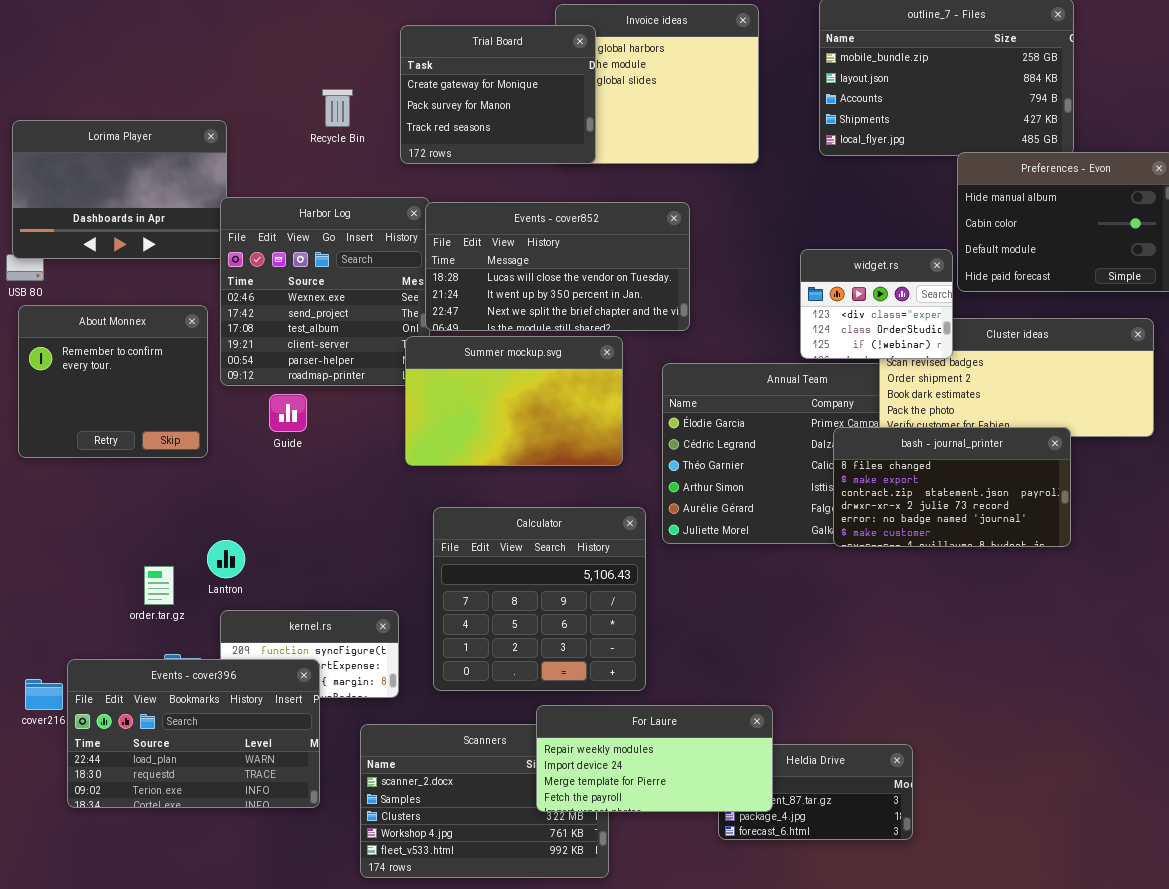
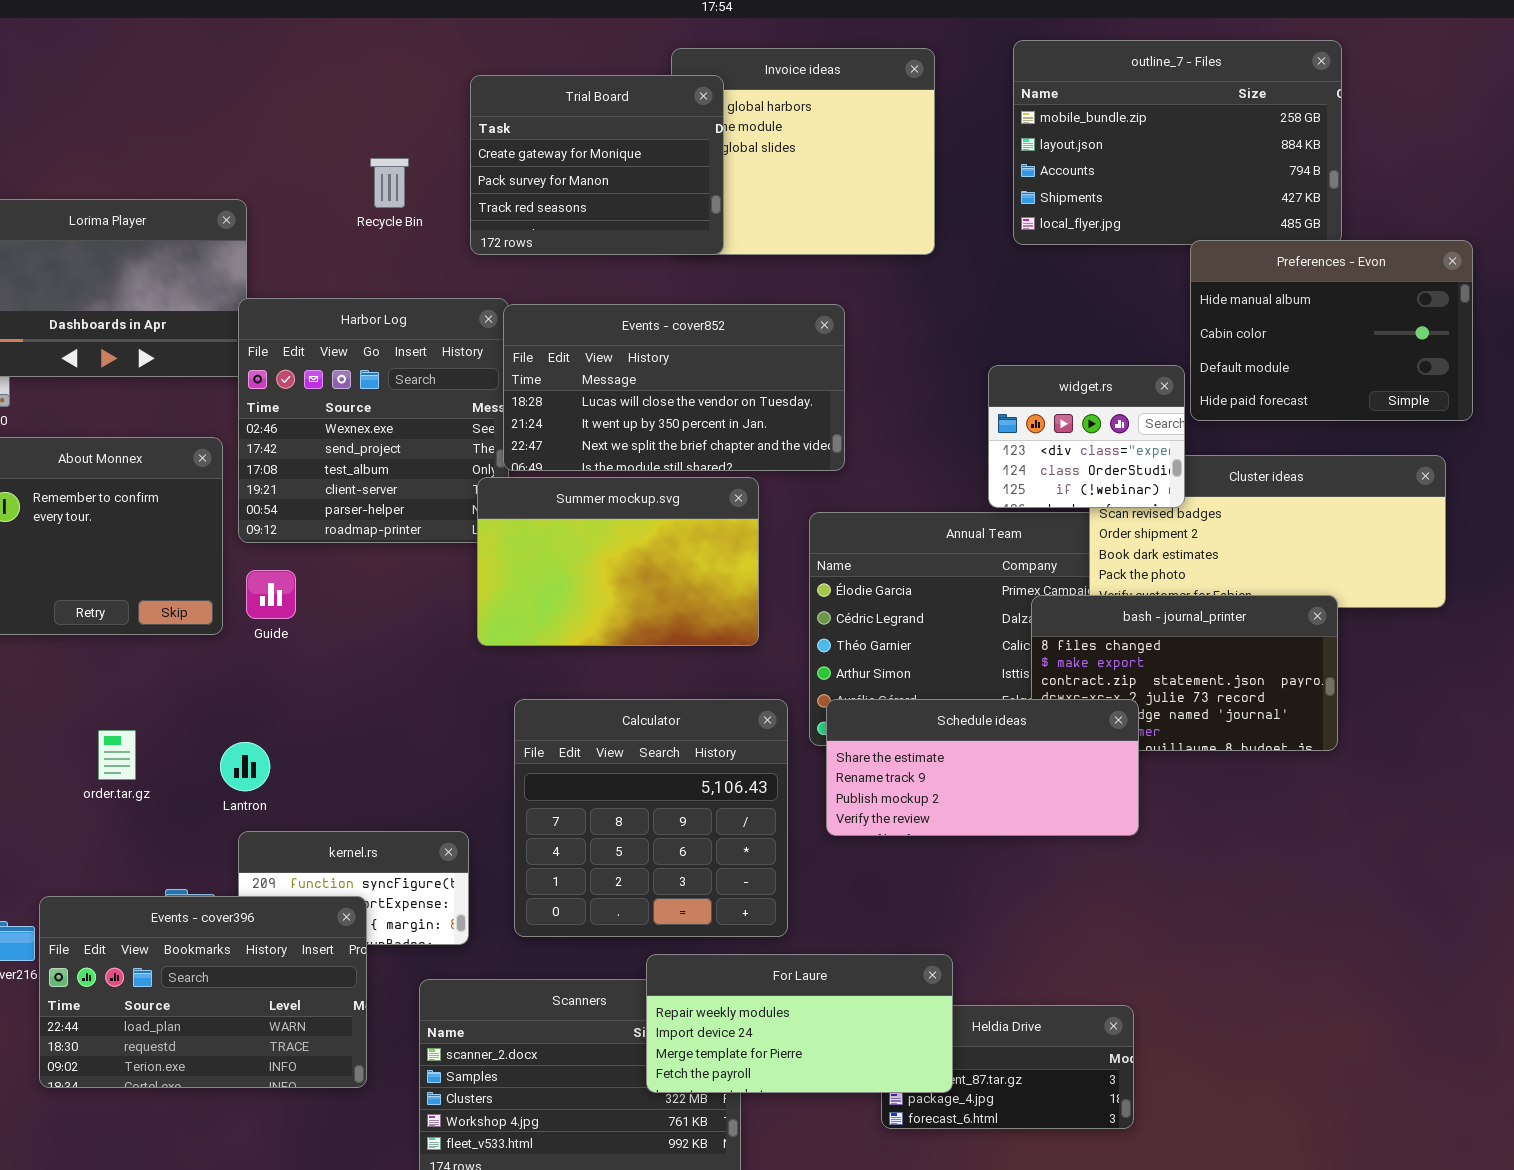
Guide: [269,394,307,432] -> [246,570,296,619], moved
Schedule ideas: none -> [826,699,1139,836], opened
order.tar.gz: [144,566,174,605] -> [98,730,136,780], moved

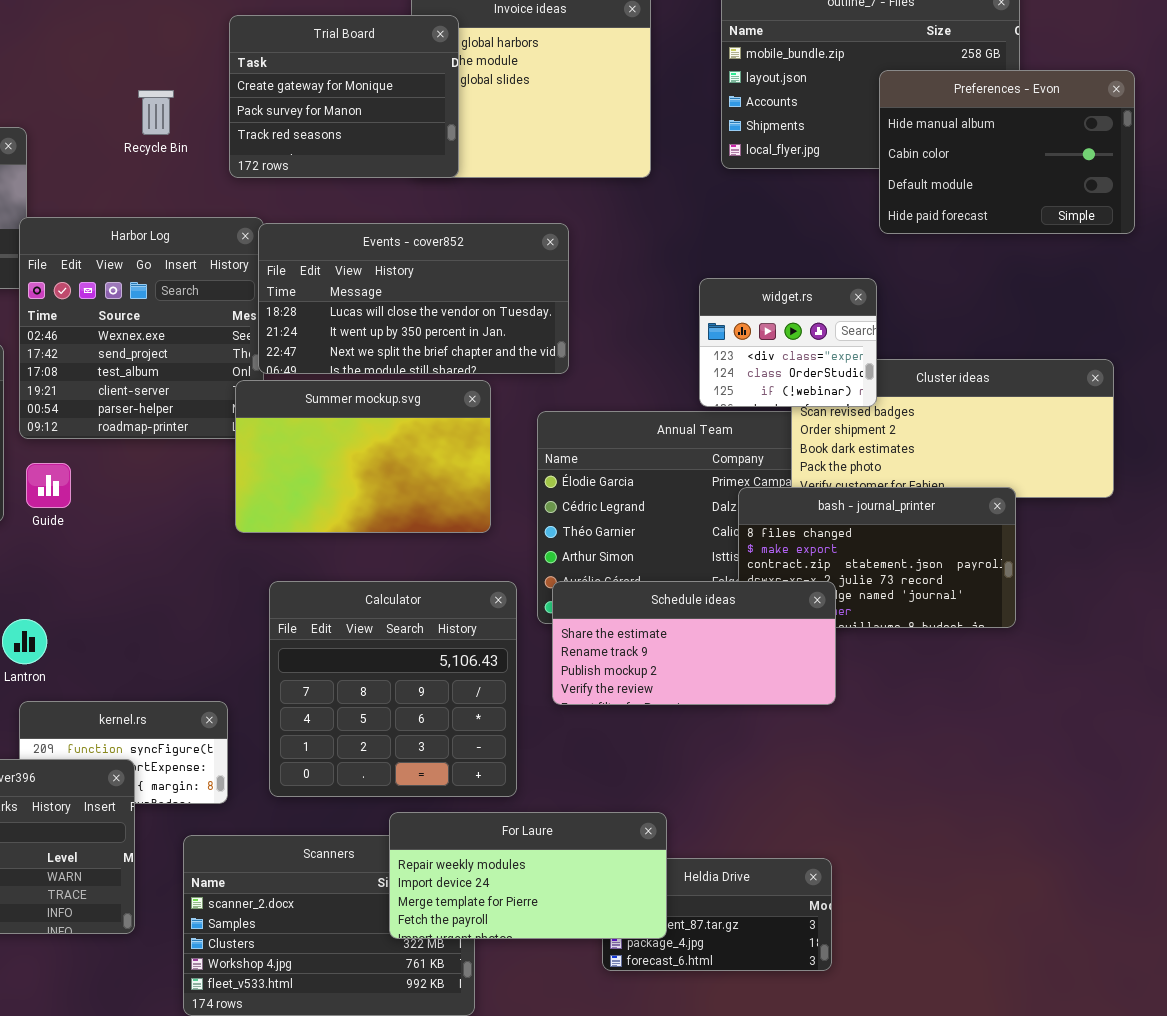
Preferences - Evon: [1190,240,1473,421] -> [879,70,1135,234], moved

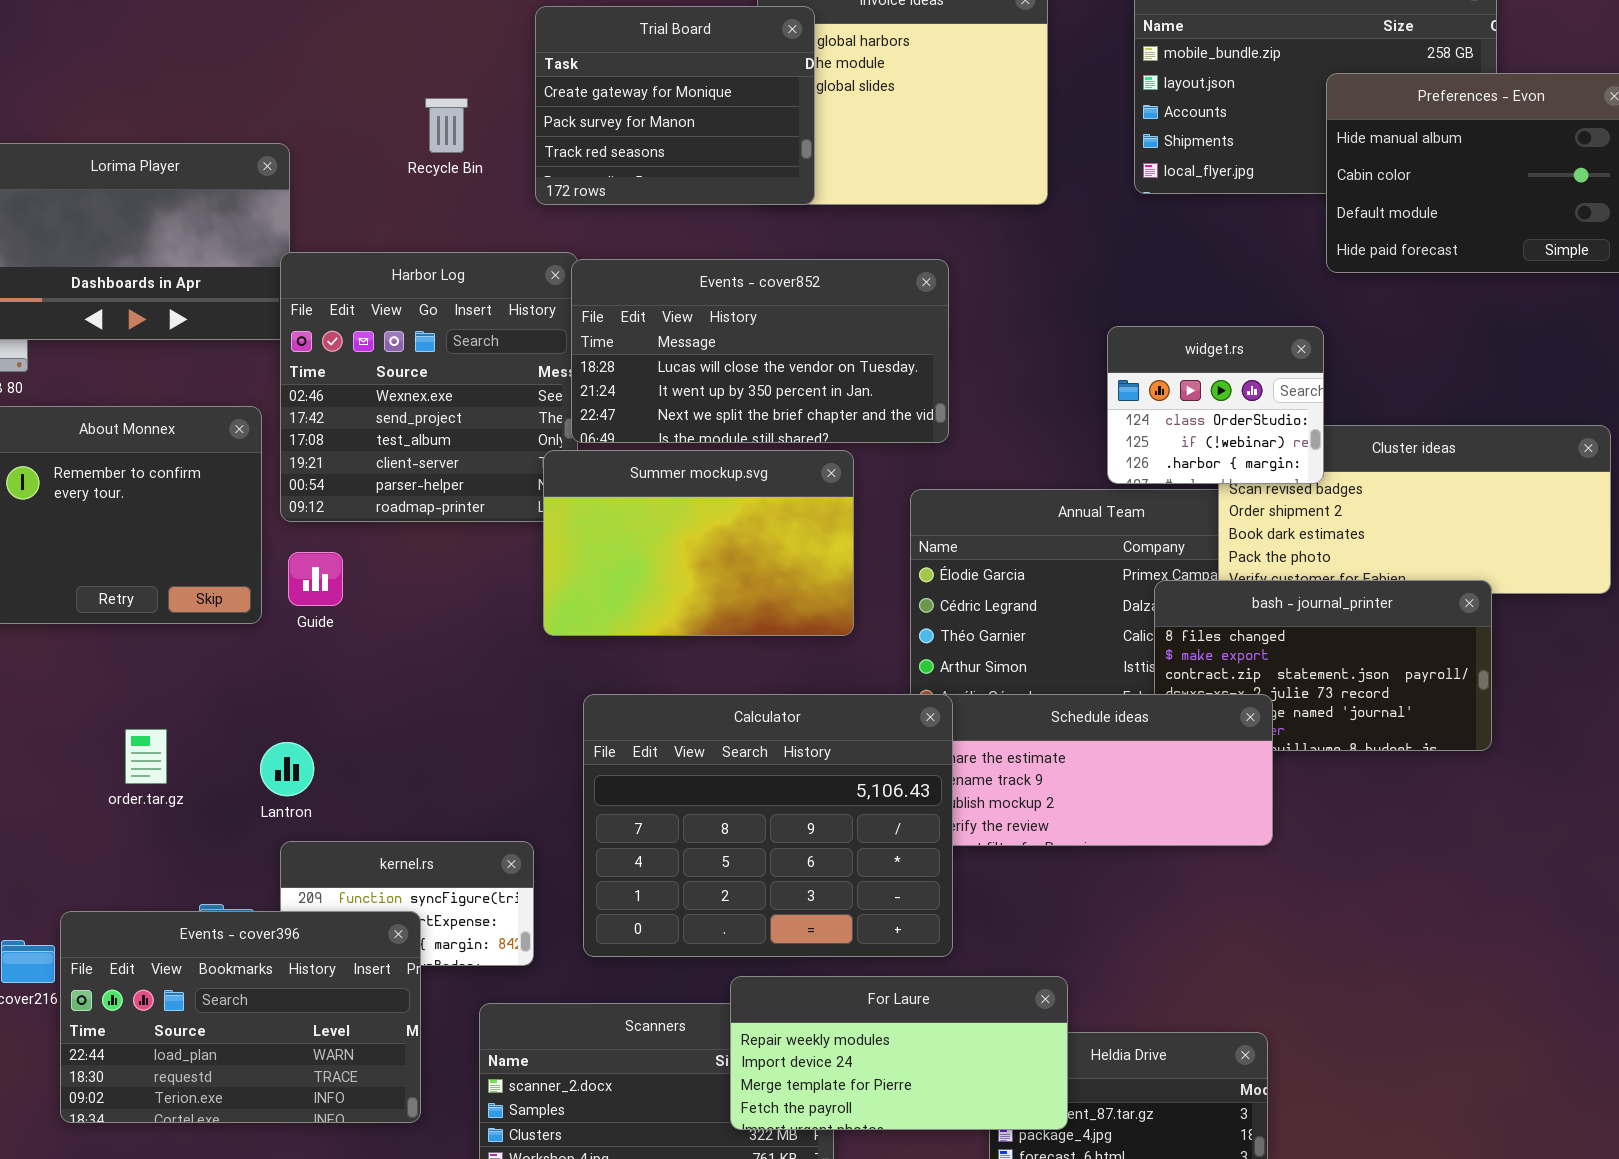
widget.rs: [699,278,877,407] -> [1107,326,1324,484], scrolled down 1 row
Calculator: [269,581,517,797] -> [583,694,953,957], resized

